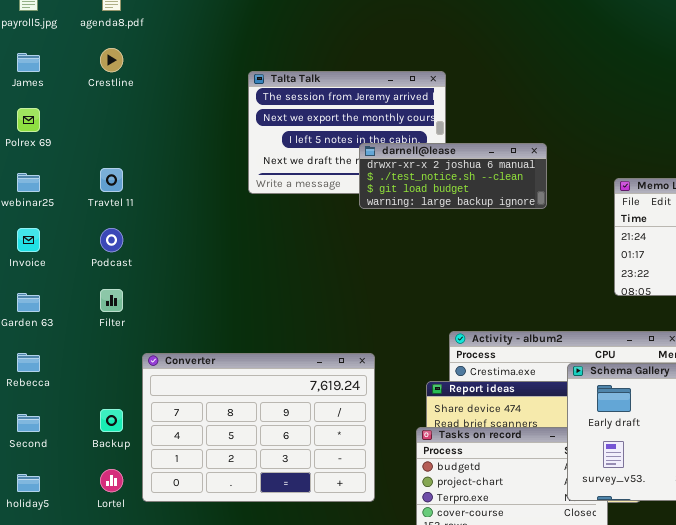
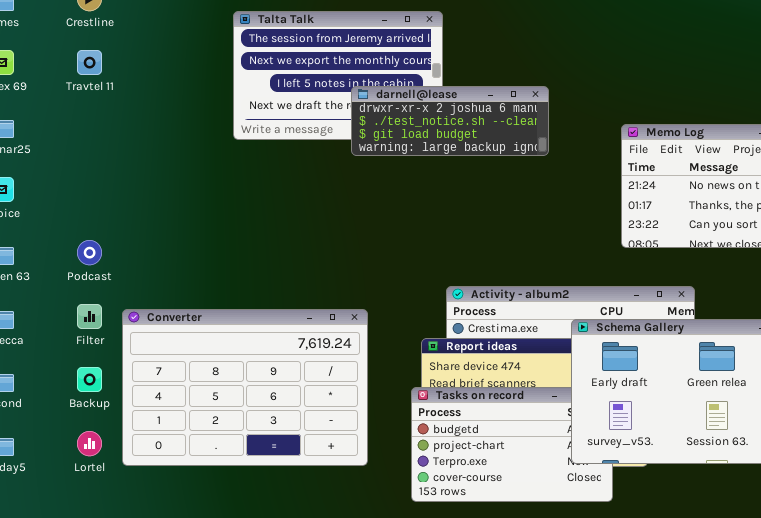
Travtel 11: [100,168,123,192] -> [77,50,102,75], moved
Podcast: [100,228,123,252] -> [77,240,102,265], moved
Filter: [100,289,123,312] -> [77,304,102,329], moved

